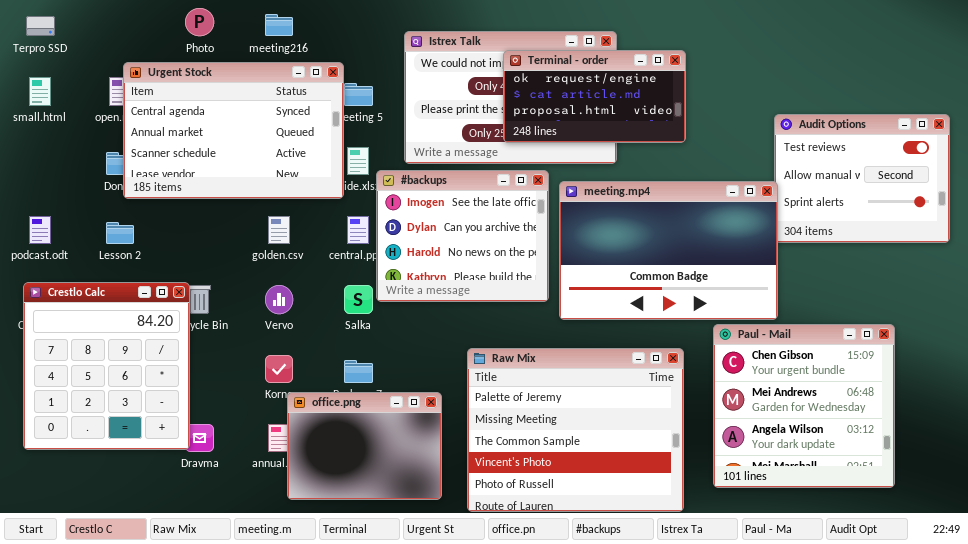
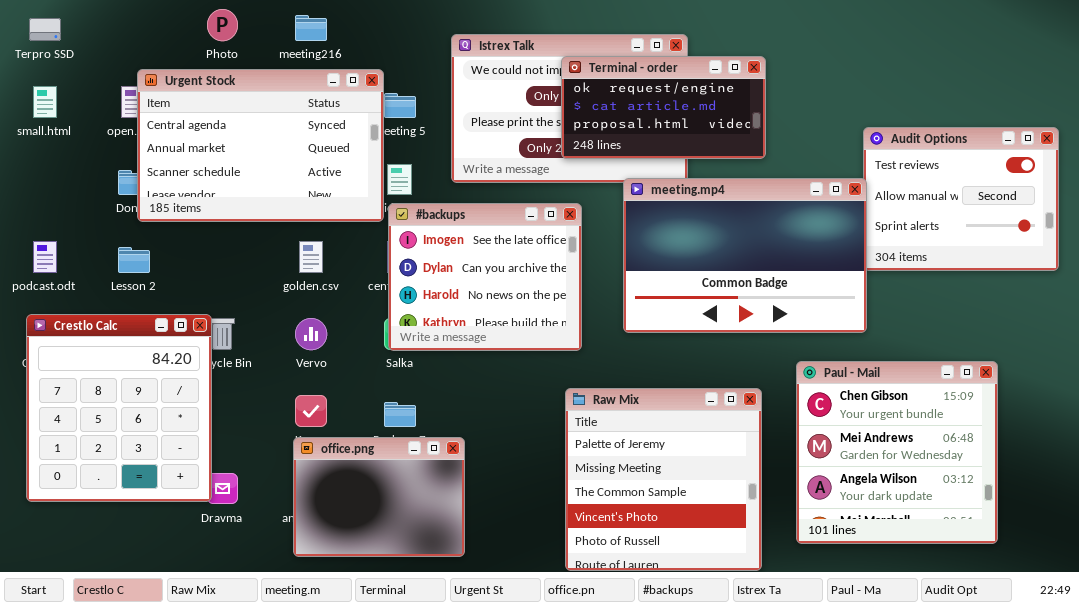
#backups: [376,170,549,302] -> [388,203,582,351], moved
meeting.mp4: [559,181,778,320] -> [623,178,867,333], moved
Raw Mix: [467,348,684,512] -> [565,388,762,571], resized
office.png: [287,392,442,500] -> [293,437,465,557], moved

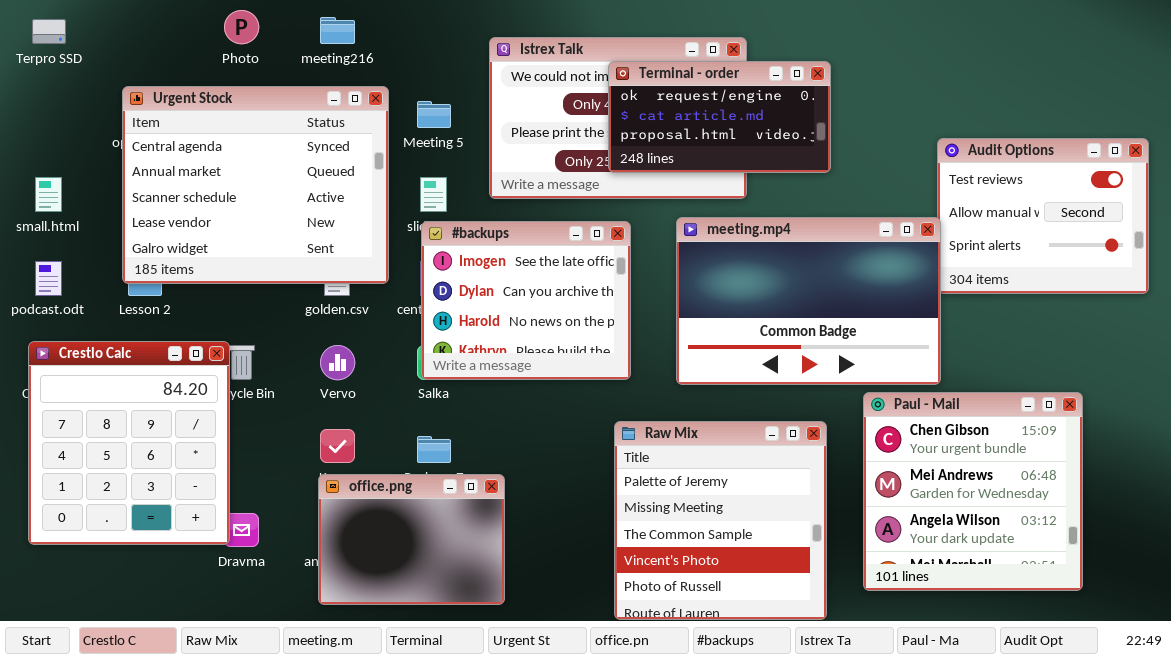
Urgent Stock: [137,69,384,222] -> [122,86,389,284], moved, resized
small.html: [33,86,57,118] -> [35,177,62,212], moved
meeting.mp4: [623,178,867,333] -> [676,217,941,385], moved

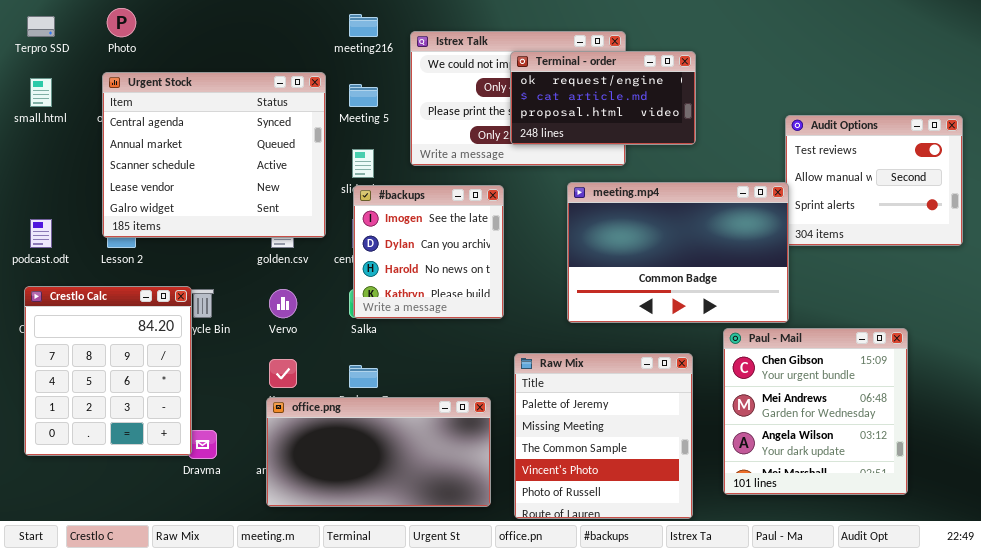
Photo: [224,10,259,44] -> [107,8,136,37], moved
meeting216: [320,17,355,44] -> [349,14,378,37], moved
small.html: [35,177,62,212] -> [30,78,52,107], moved
#backups: [421,221,631,380] -> [353,185,504,319], resized
office.png: [318,474,505,605] -> [266,397,491,507], resized

